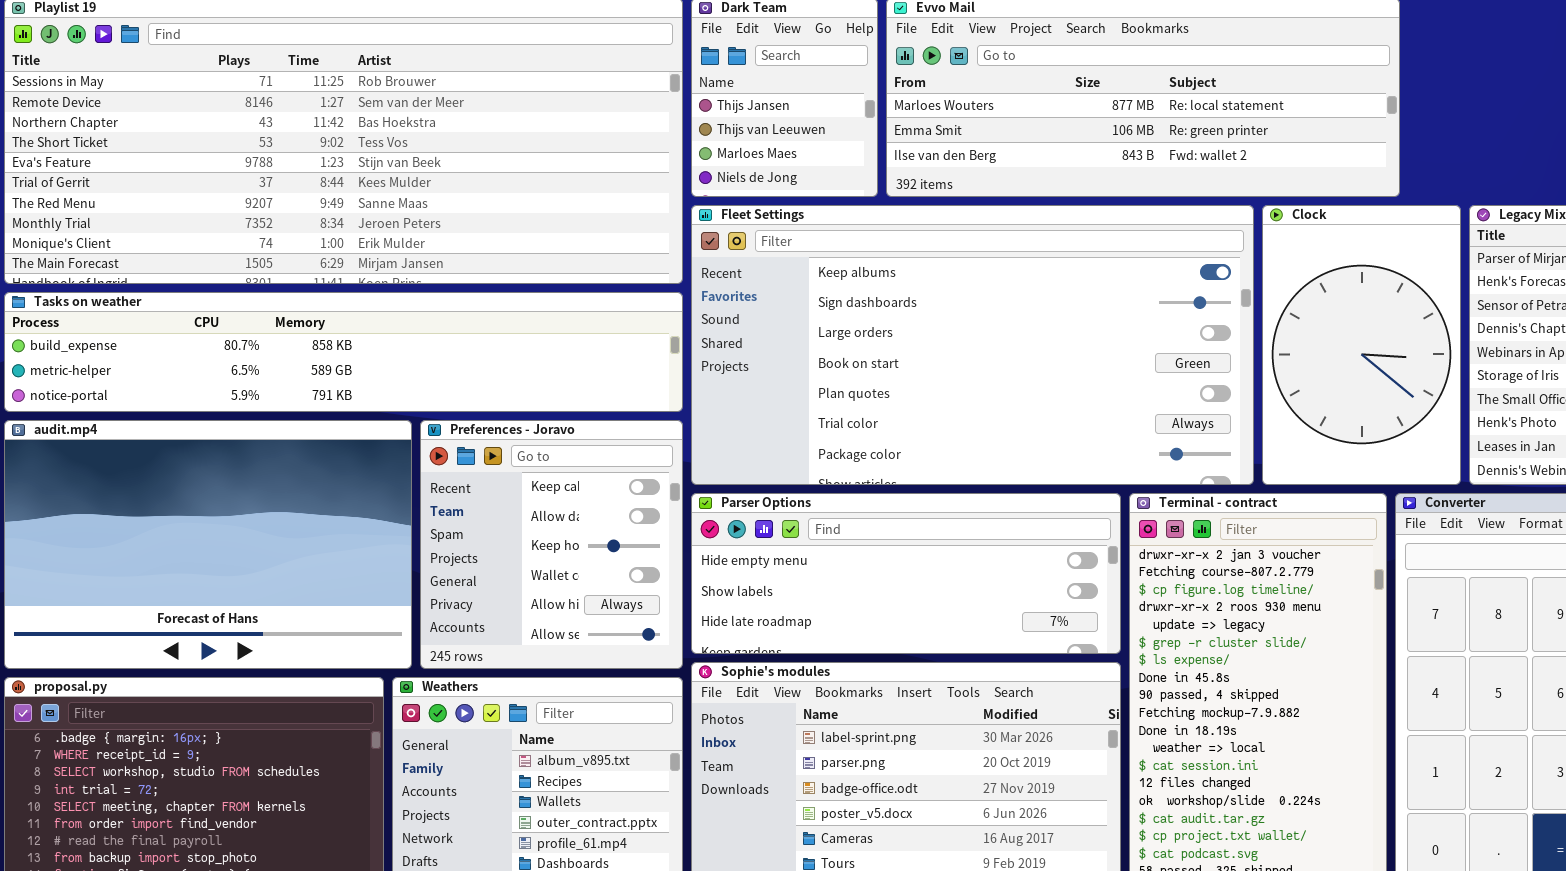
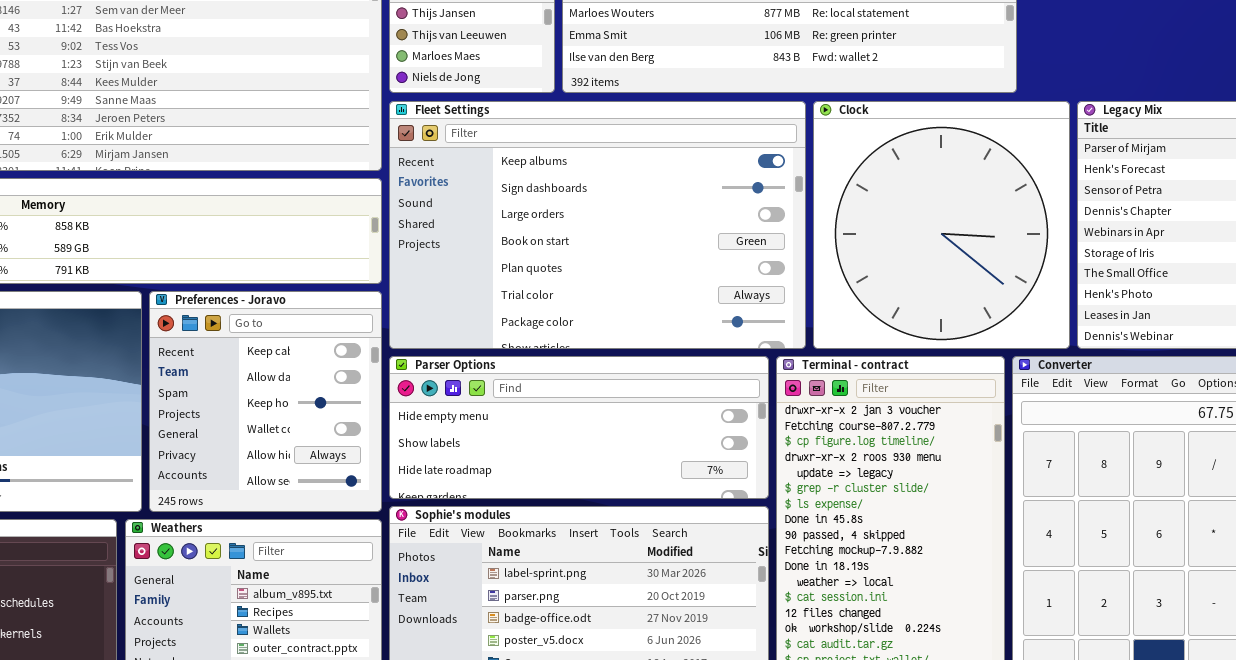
Fleet Settings: [691,205,1254,485] -> [389,101,806,349], resized
Clock: [1262,205,1461,485] -> [813,101,1070,349], resized

